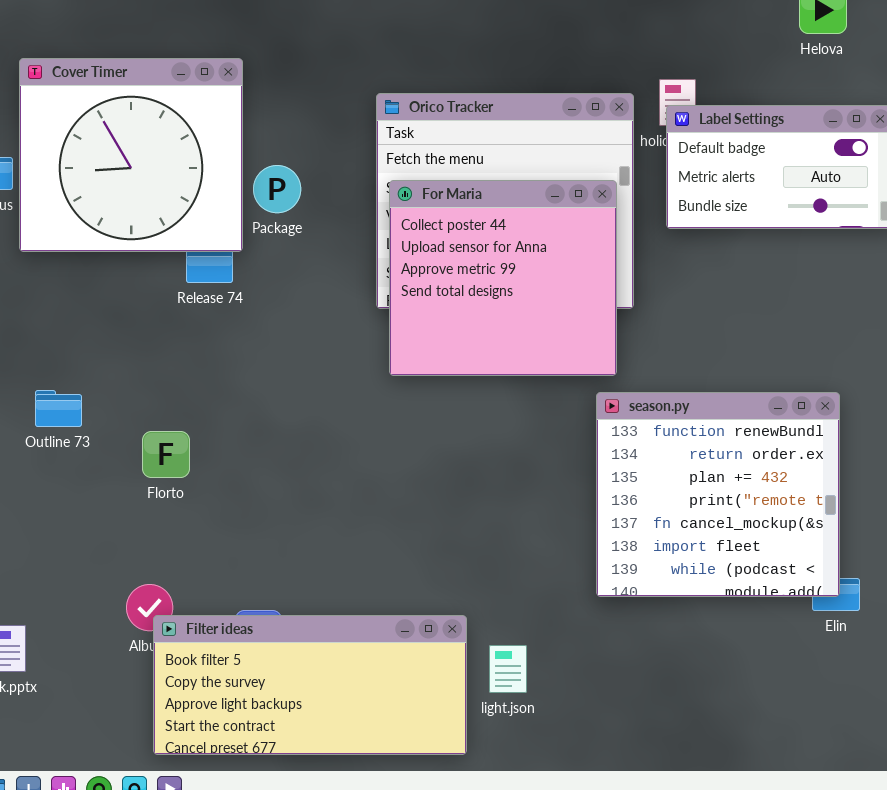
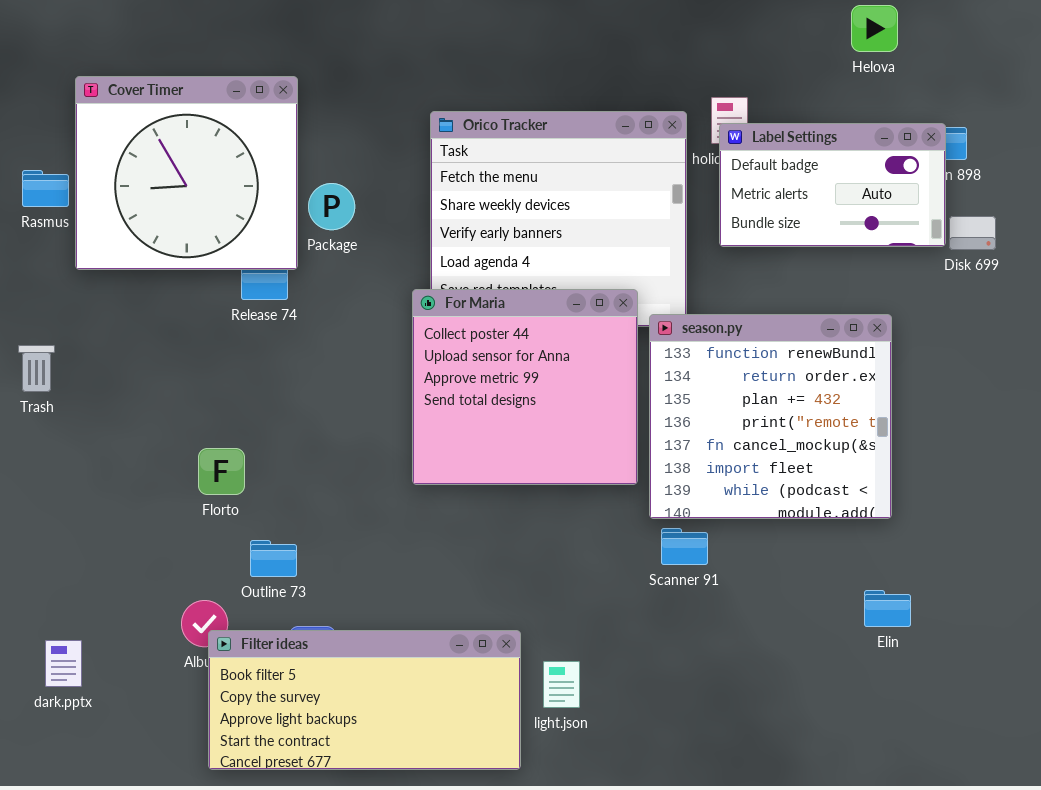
For Maria: [389,180,617,376] -> [412,289,638,485], moved
Outline 73: [35,390,82,427] -> [250,540,297,577], moved
season.py: [596,392,840,597] -> [649,314,892,519], moved

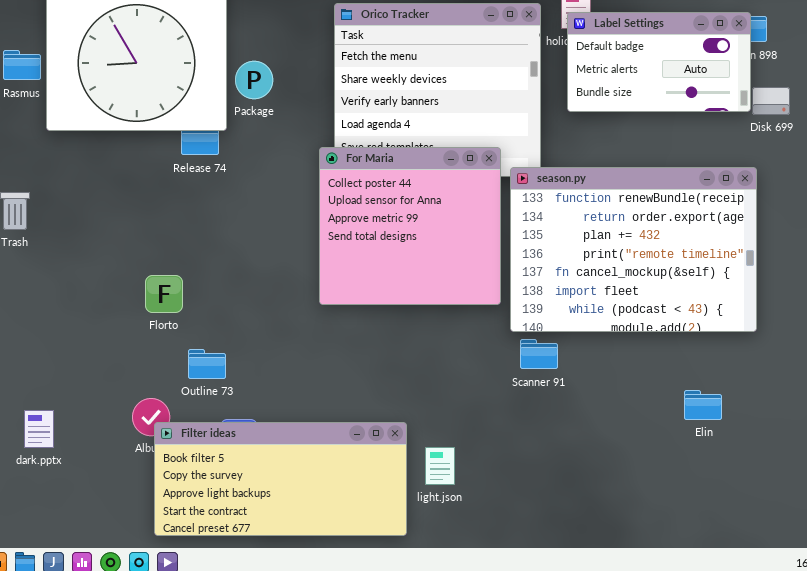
season.py: [649,314,892,519] -> [510,167,757,332], resized
dark.pptx: [45,640,82,687] -> [24,410,54,448], moved

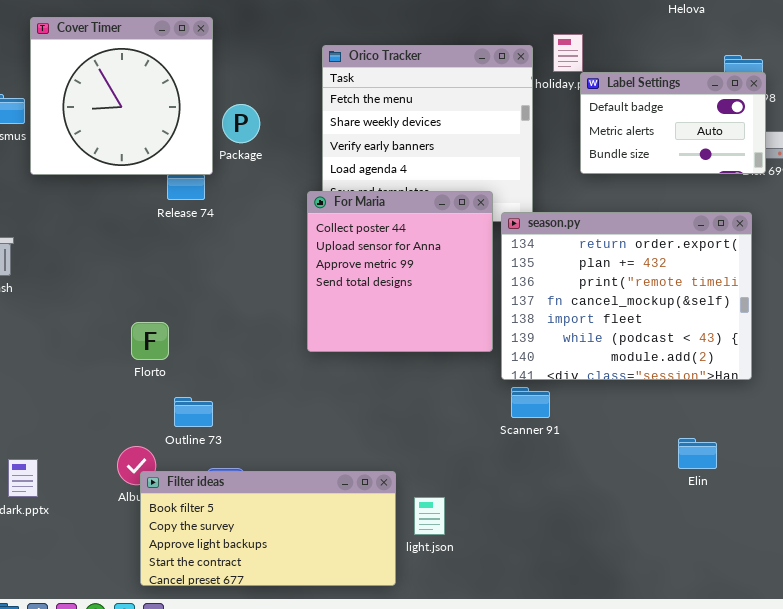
Label Settings: [567,12,751,112] -> [580,72,766,174], moved
season.py: [510,167,757,332] -> [501,212,752,380], scrolled down 1 row

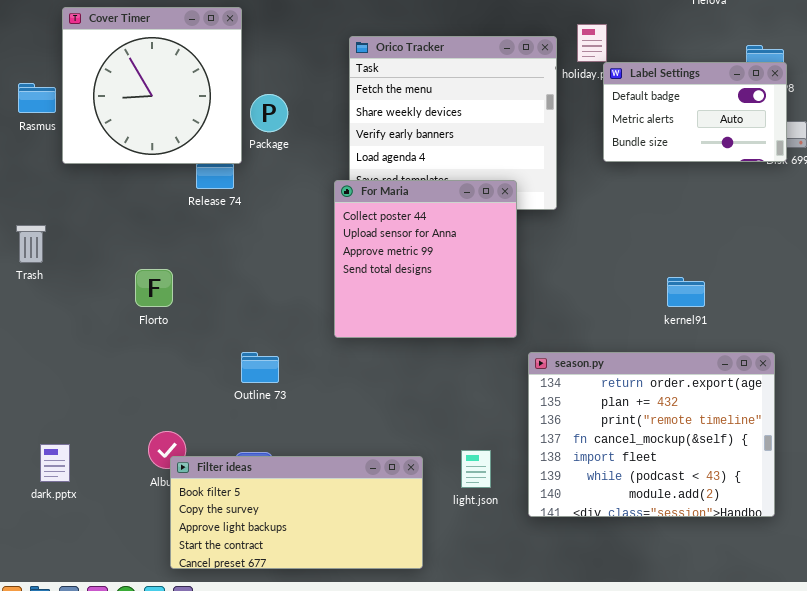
season.py: [501,212,752,380] -> [528,352,775,517], moved
Florto: [131,322,169,360] -> [135,269,173,307], moved
Outline 73: [174,397,213,427] -> [241,352,279,383], moved
light.json: [414,497,445,535] -> [461,450,491,488], moved

